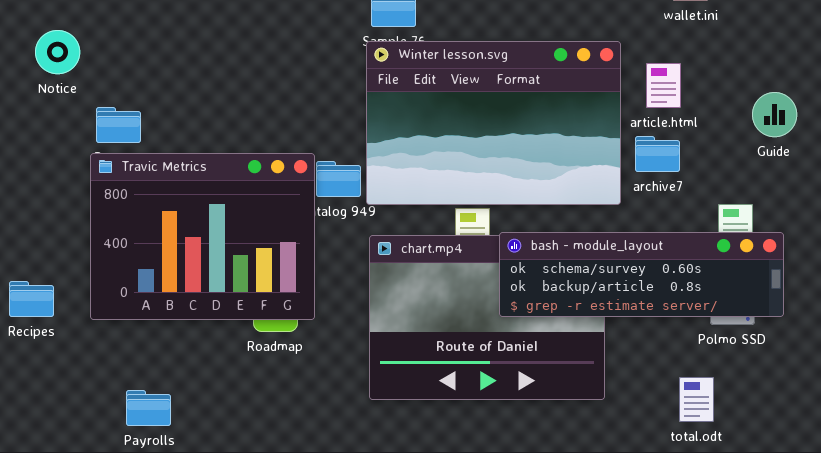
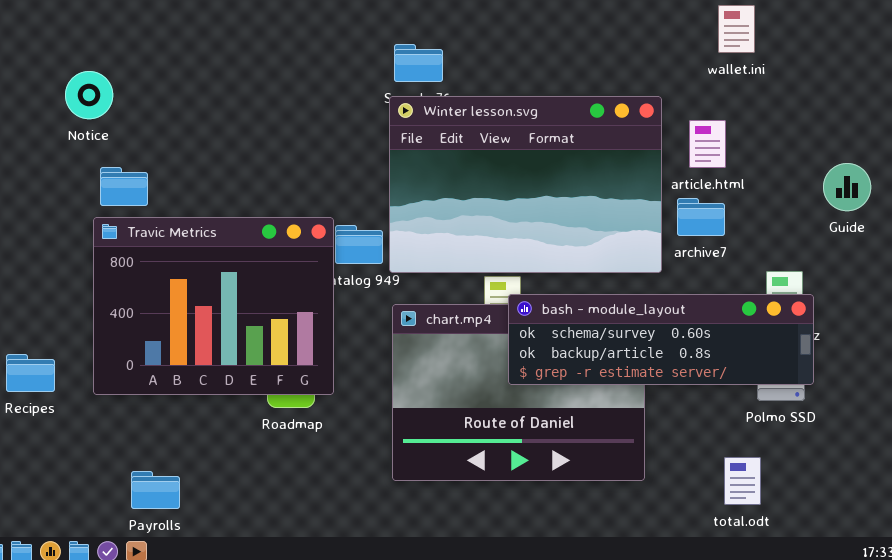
Notice: [35,30,80,74] -> [65,71,113,119], moved
Guide: [752,92,797,137] -> [823,163,871,211], moved
bash - module_layout: [499,232,784,317] -> [508,294,814,385], moved

